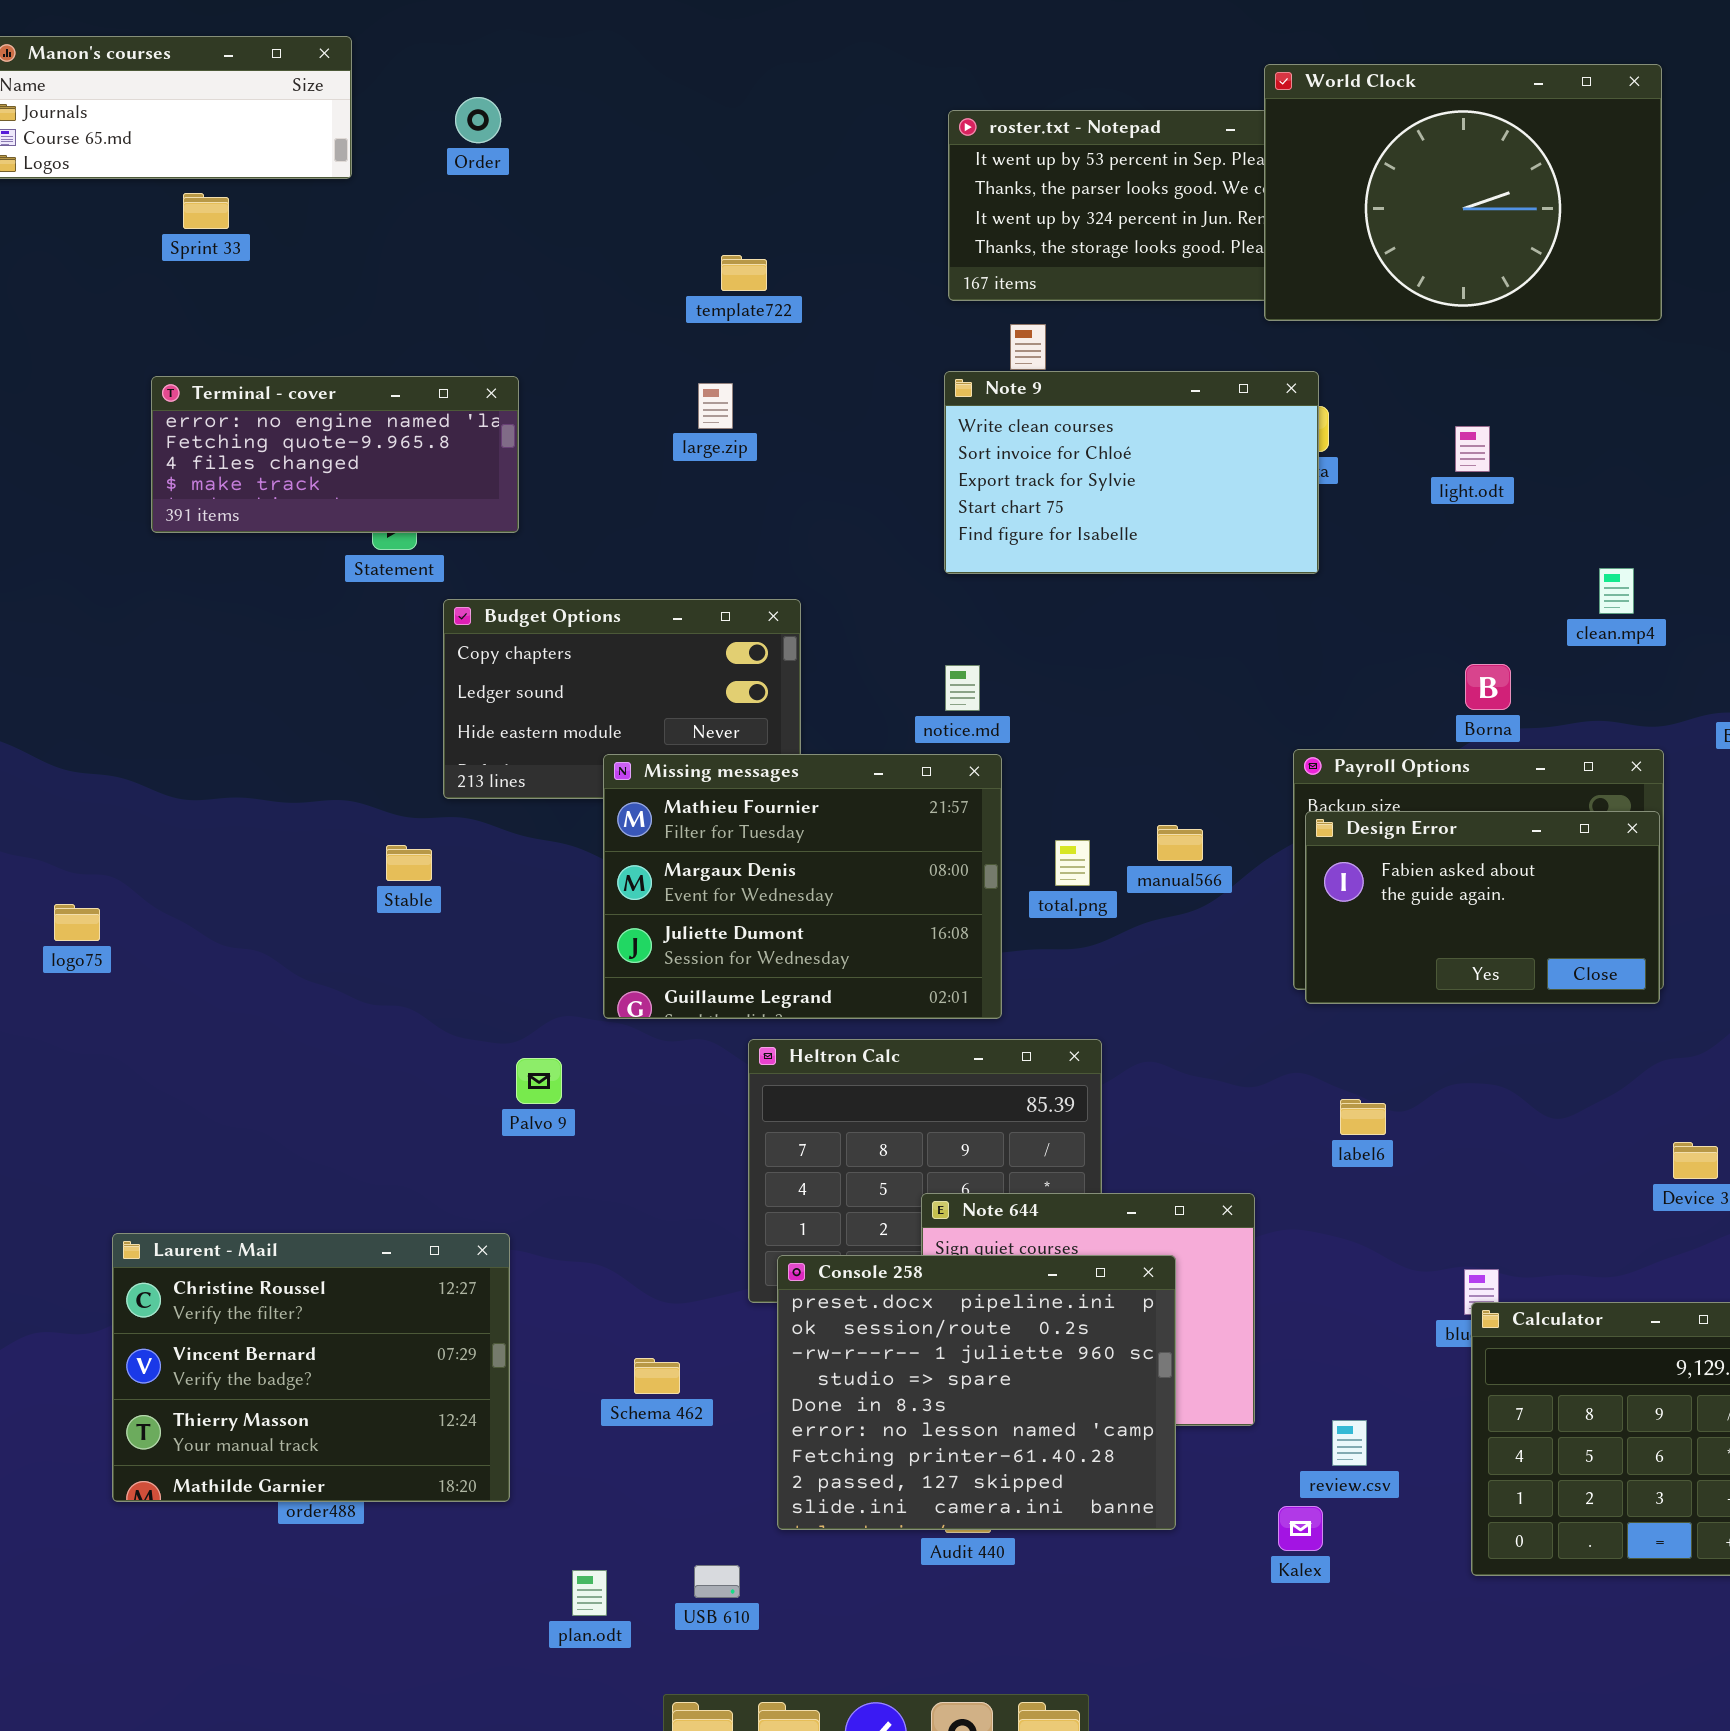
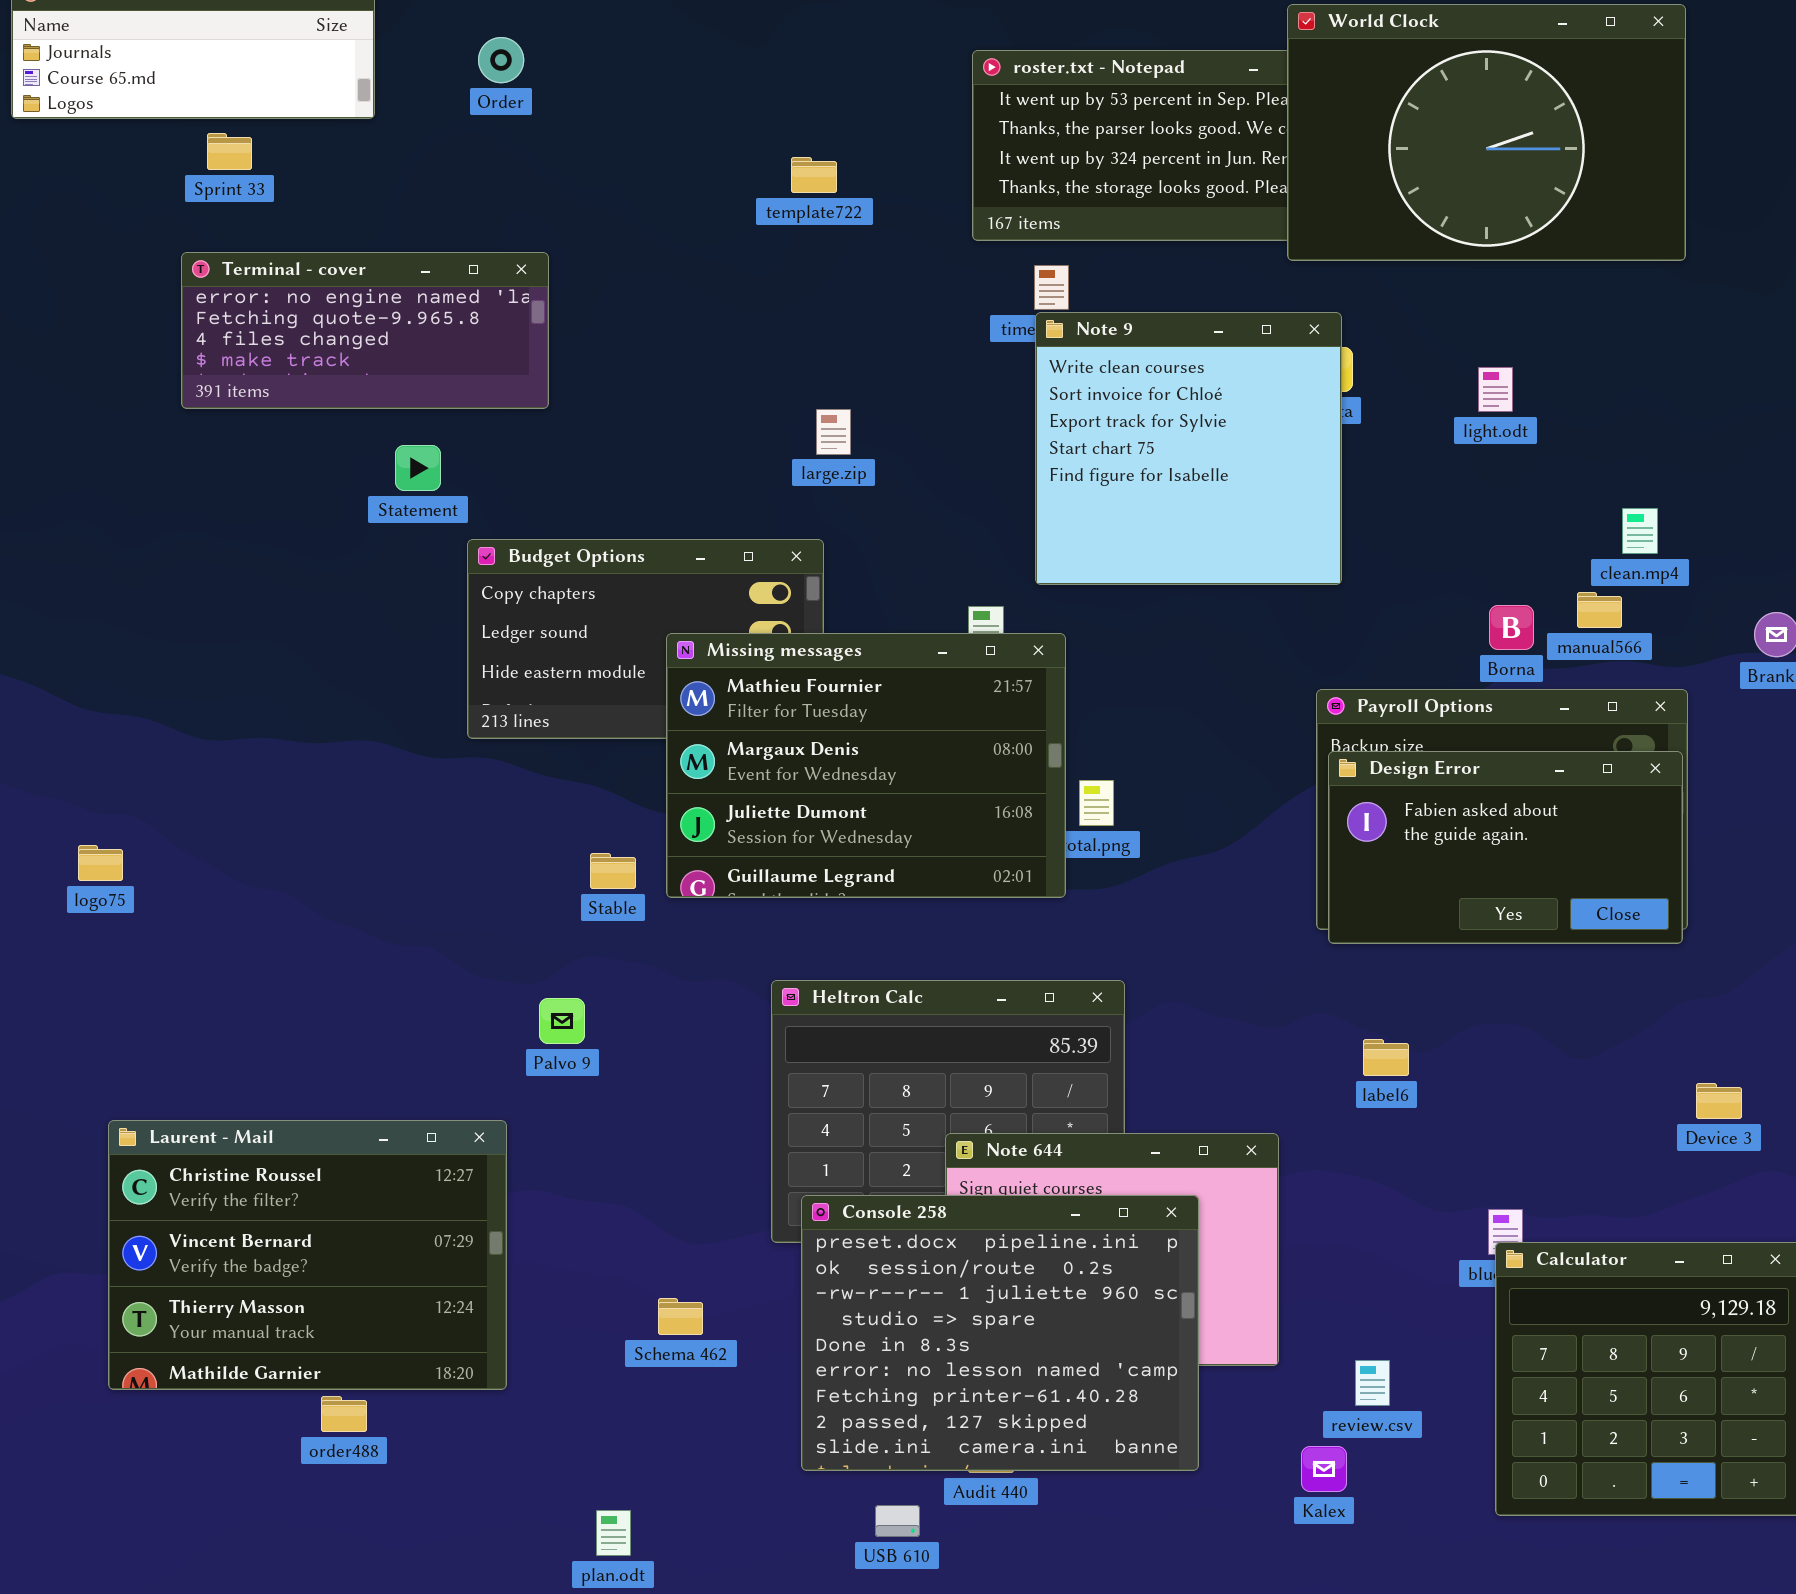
template722: [721,255,767,291] -> [791,157,837,193], moved
Note 9: [944,371,1319,574] -> [1035,312,1342,585], resized
Terminal - cover: [151,376,519,533] -> [181,252,549,409], moved
large.zip: [698,383,733,429] -> [816,409,851,455], moved
Missing messages: [603,754,1002,1019] -> [666,633,1066,898], moved
manual566: [1157,825,1203,861] -> [1577,592,1622,628], moved
Stable: [386,845,432,881] -> [590,853,636,889], moved
Laurent - Mail: [112,1233,510,1502] -> [108,1120,507,1390], moved
USB 610: [694,1565,740,1598] -> [875,1505,920,1537], moved

